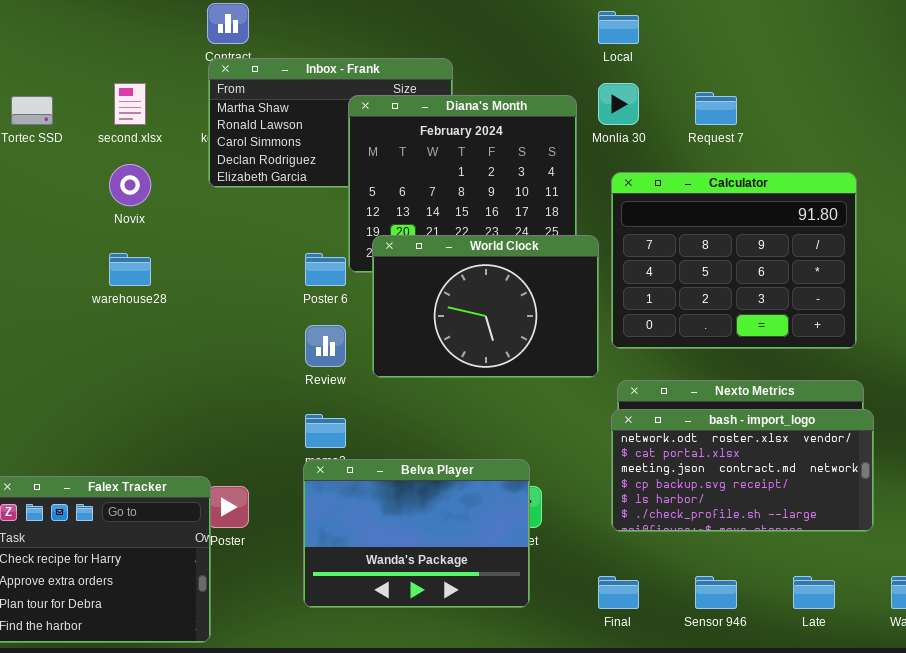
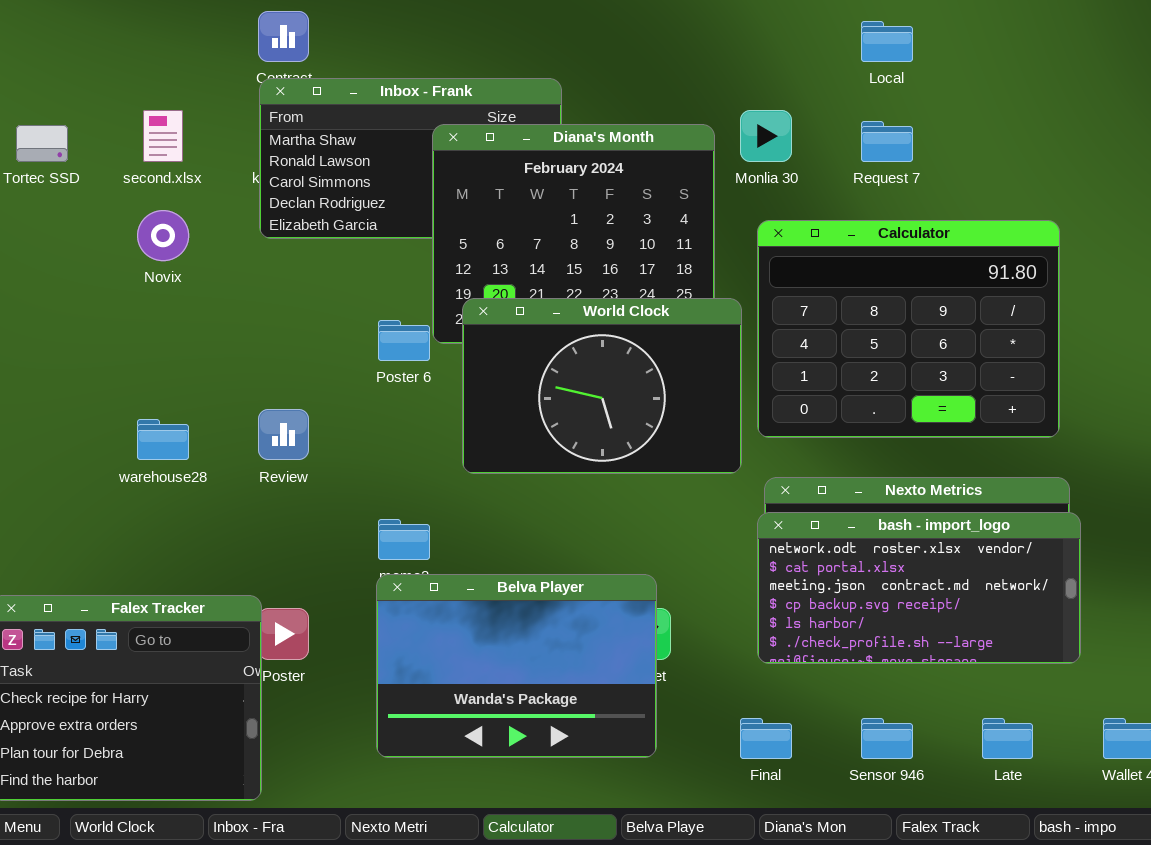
Local: [598,11,639,44] -> [861,21,913,62], moved
warehouse28: [109,253,151,286] -> [137,419,189,460], moved
Review: [305,325,346,367] -> [258,409,309,460], moved

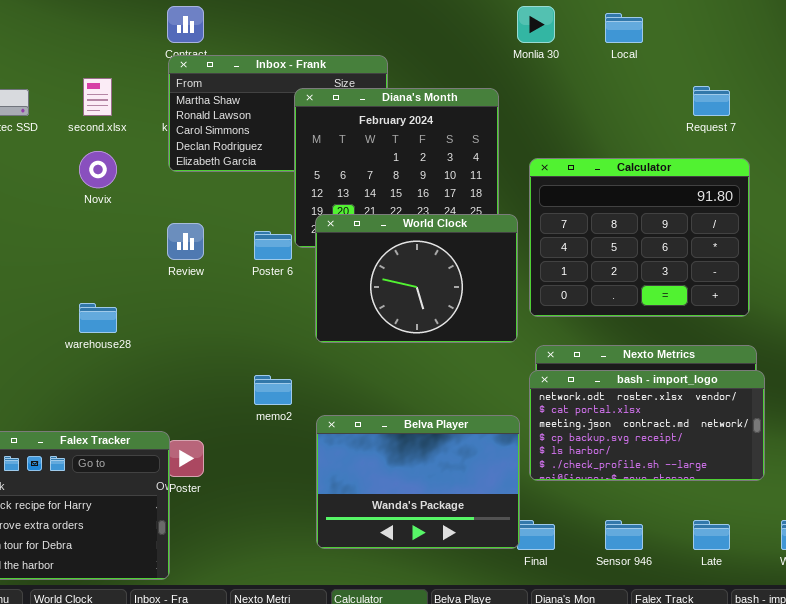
Monlia 30: [740,110,792,162] -> [517,6,555,43], moved
Request 7: [861,121,913,162] -> [693,86,730,116], moved
Review: [258,409,309,460] -> [167,223,204,260], moved
Belva Player: [376,574,657,758] -> [316,415,520,549], moved

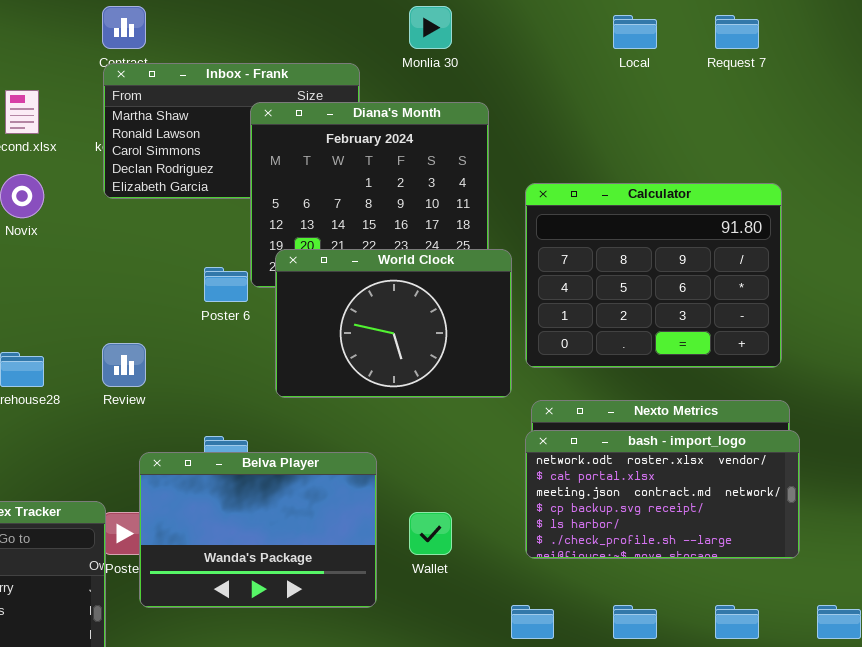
Monlia 30: [517,6,555,43] -> [409,6,452,49], moved
Request 7: [693,86,730,116] -> [715,15,759,49], moved
Review: [167,223,204,260] -> [102,343,146,387], moved
Belva Player: [316,415,520,549] -> [139,452,377,608], moved

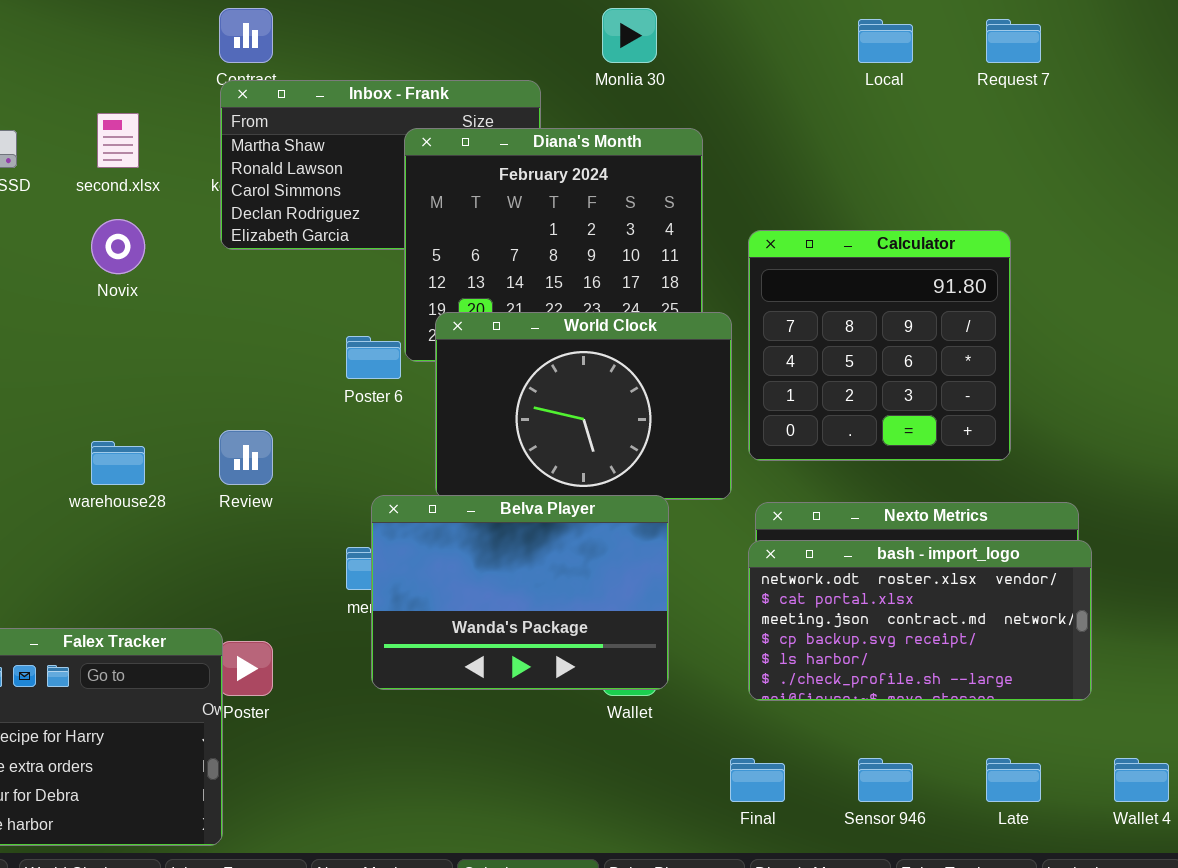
Calculator: [525,183,782,368] -> [748,230,1011,461], resized
Belva Player: [139,452,377,608] -> [371,495,669,690], moved

